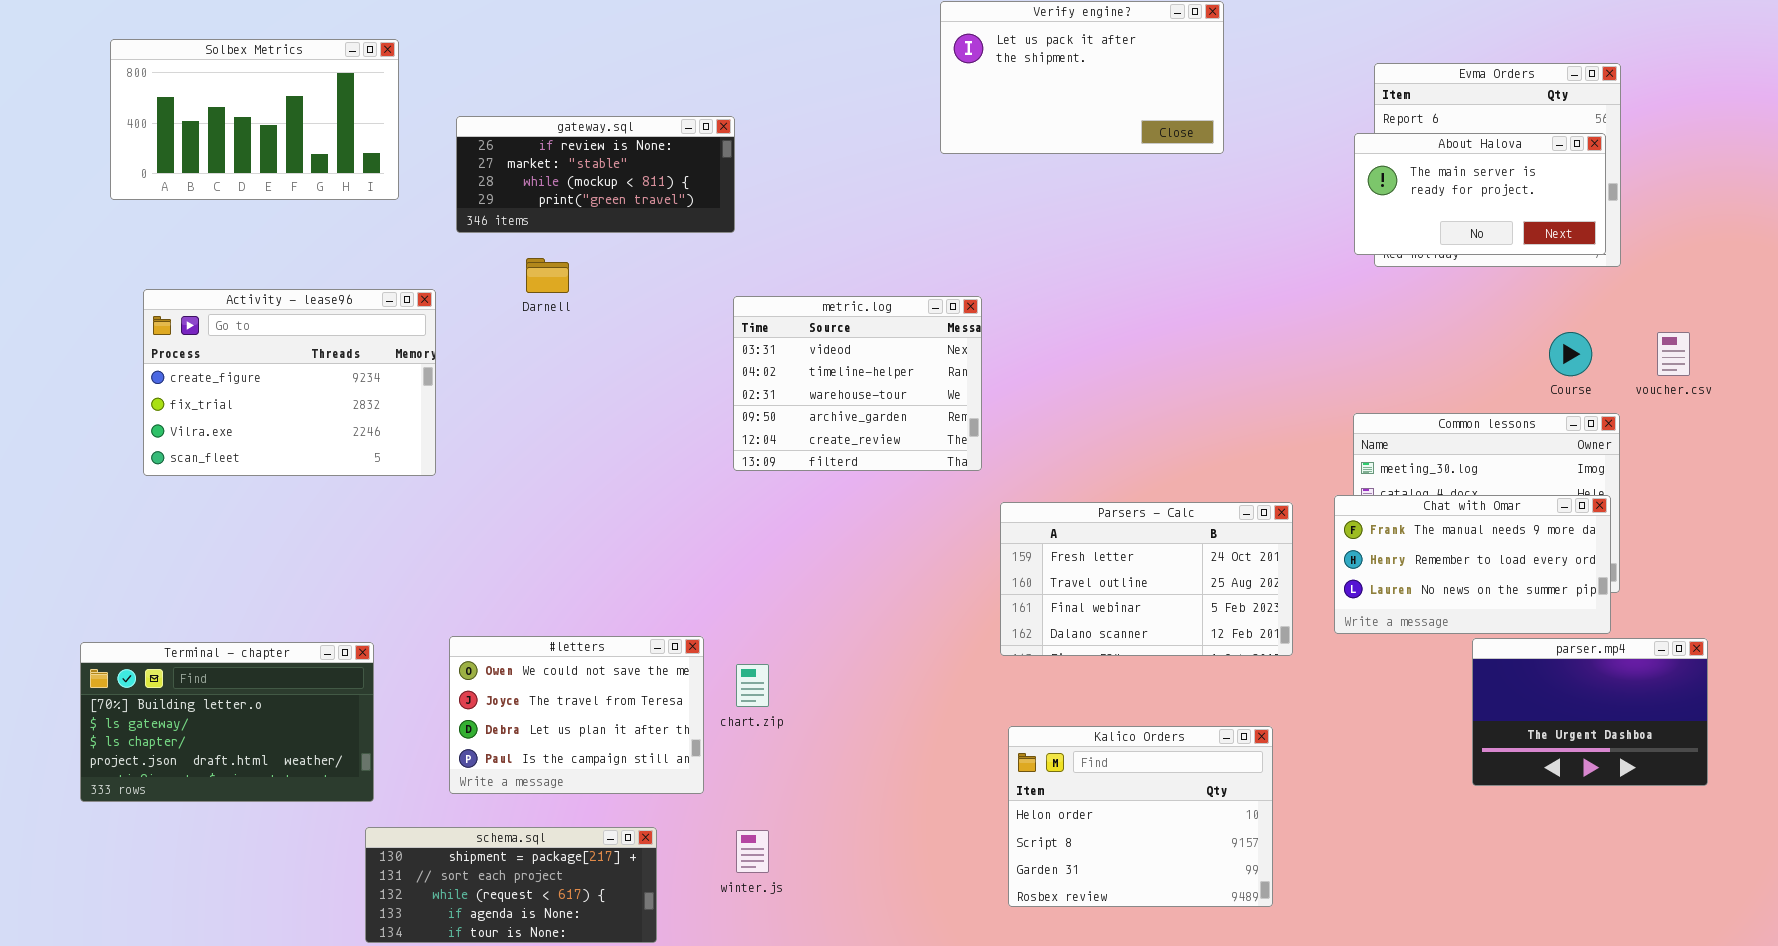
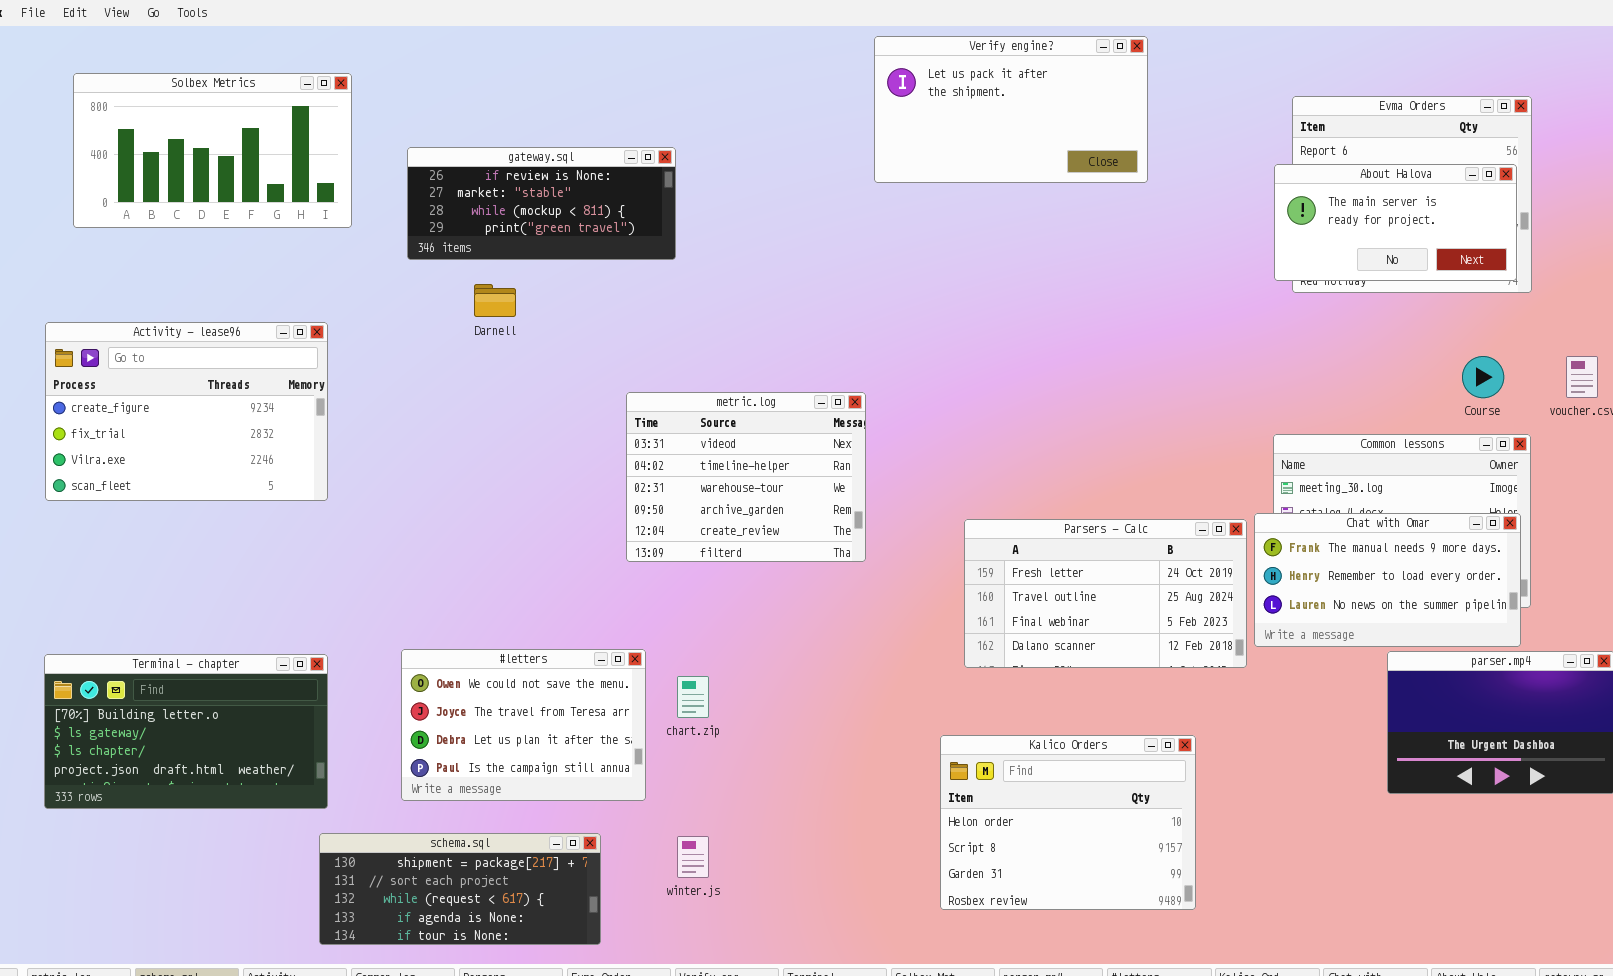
Activity - lease96: [143,289,436,476] -> [45,322,328,501], moved
metric.log: [733,296,982,471] -> [626,392,866,562], moved
Parsers - Calc: [1000,502,1293,656] -> [964,519,1247,668], moved

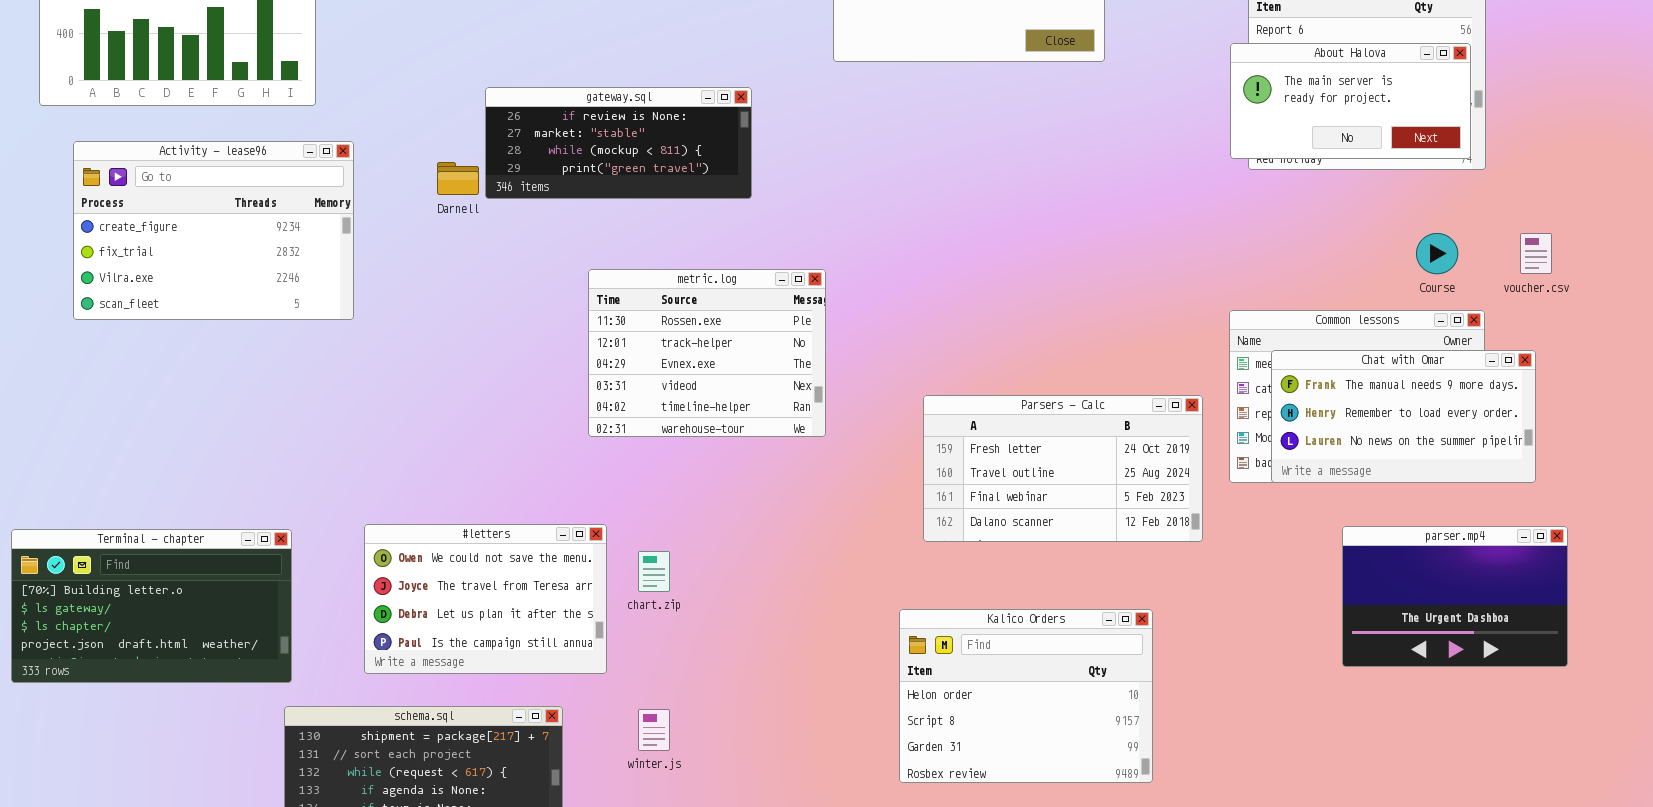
gateway.sql: [407,147,676,260] -> [485,87,752,199], moved
Activity - lease96: [45,322,328,501] -> [73,141,354,320], moved
metric.log: [626,392,866,562] -> [588,269,826,437], scrolled up 3 rows
Chat with Omar: [1254,513,1521,647] -> [1271,350,1536,483], moved

